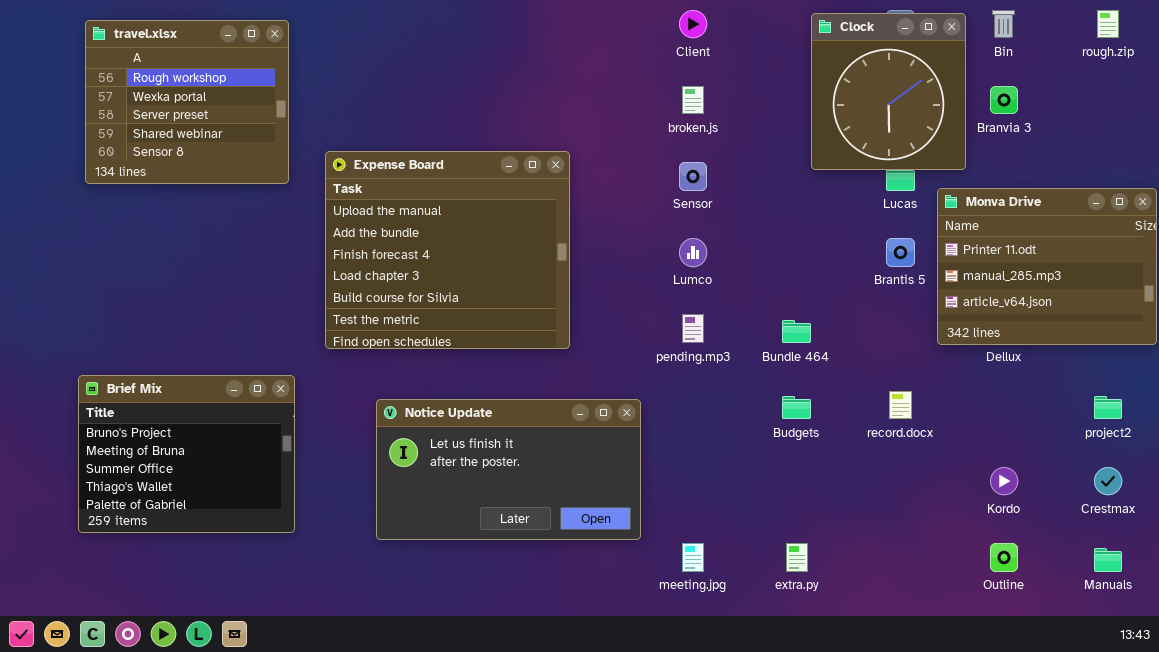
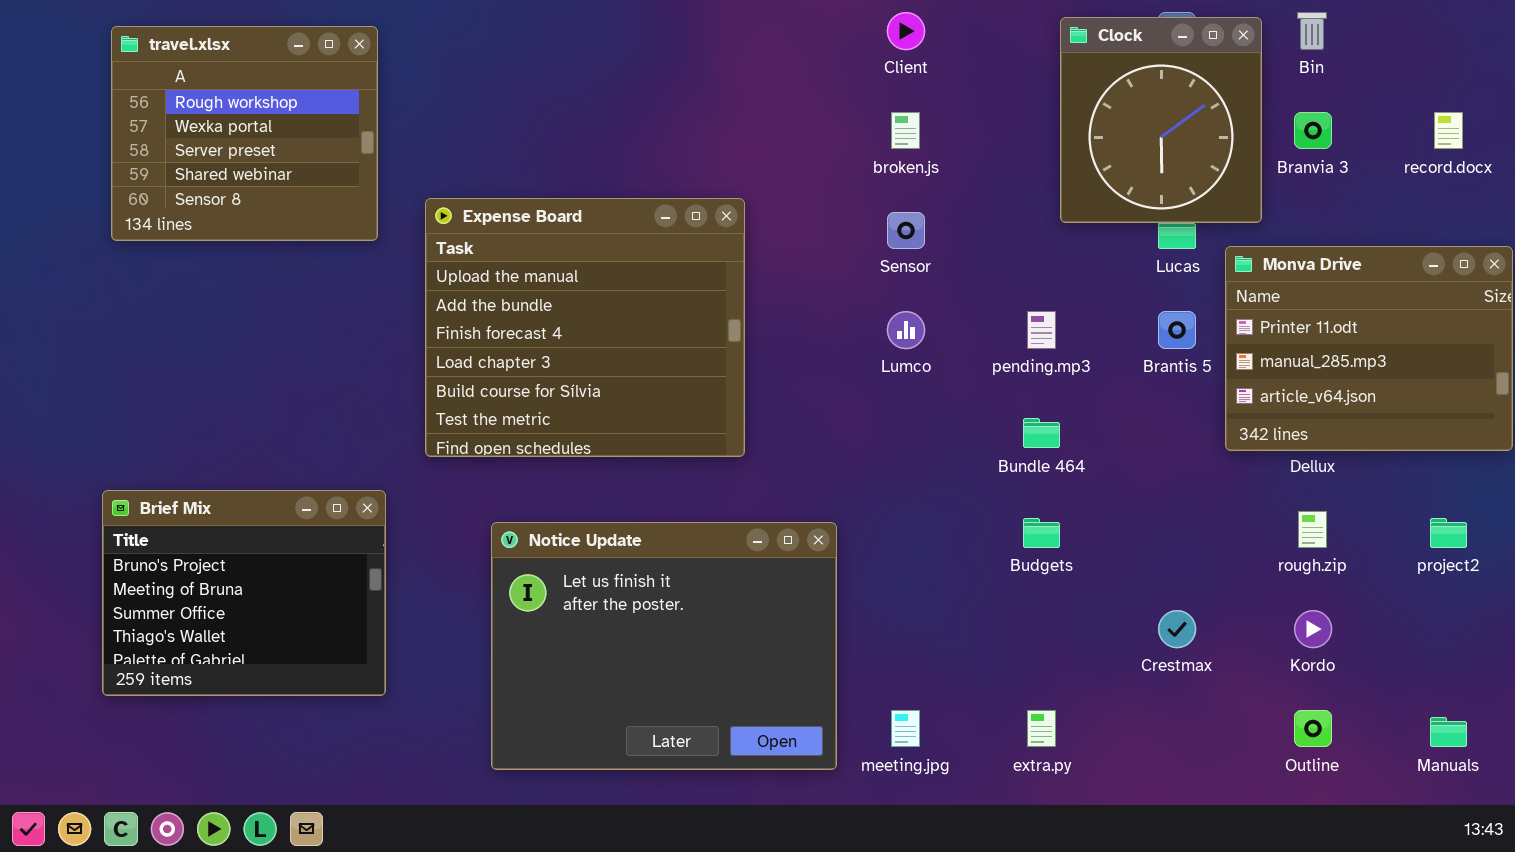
rough.zip: [1097,10,1119,38] -> [1298,511,1327,548], moved
pending.mp3: [682,314,704,343] -> [1027,311,1056,349], moved
record.docx: [889,391,912,419] -> [1434,112,1463,149], moved
Notice Update: [376,399,641,540] -> [491,522,837,770], resized
Crestmax: [1094,467,1122,495] -> [1158,610,1196,648], moved

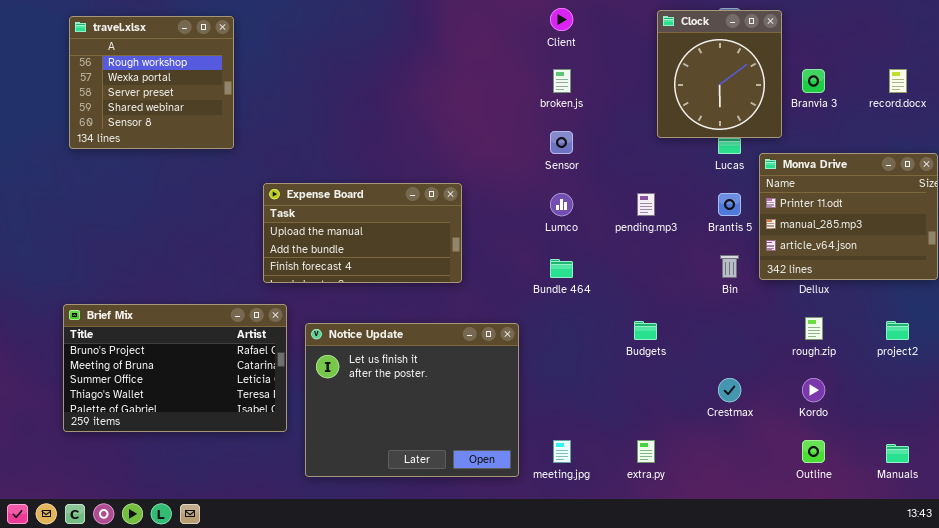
Bin: [1297,12,1327,50] -> [720,255,739,278], moved
Expense Board: [425,198,745,457] -> [263,183,462,283], resized
Bundle 464: [1023,418,1060,448] -> [550,259,573,278], moved
Brief Mix: [102,490,386,696] -> [63,304,287,432], resized

